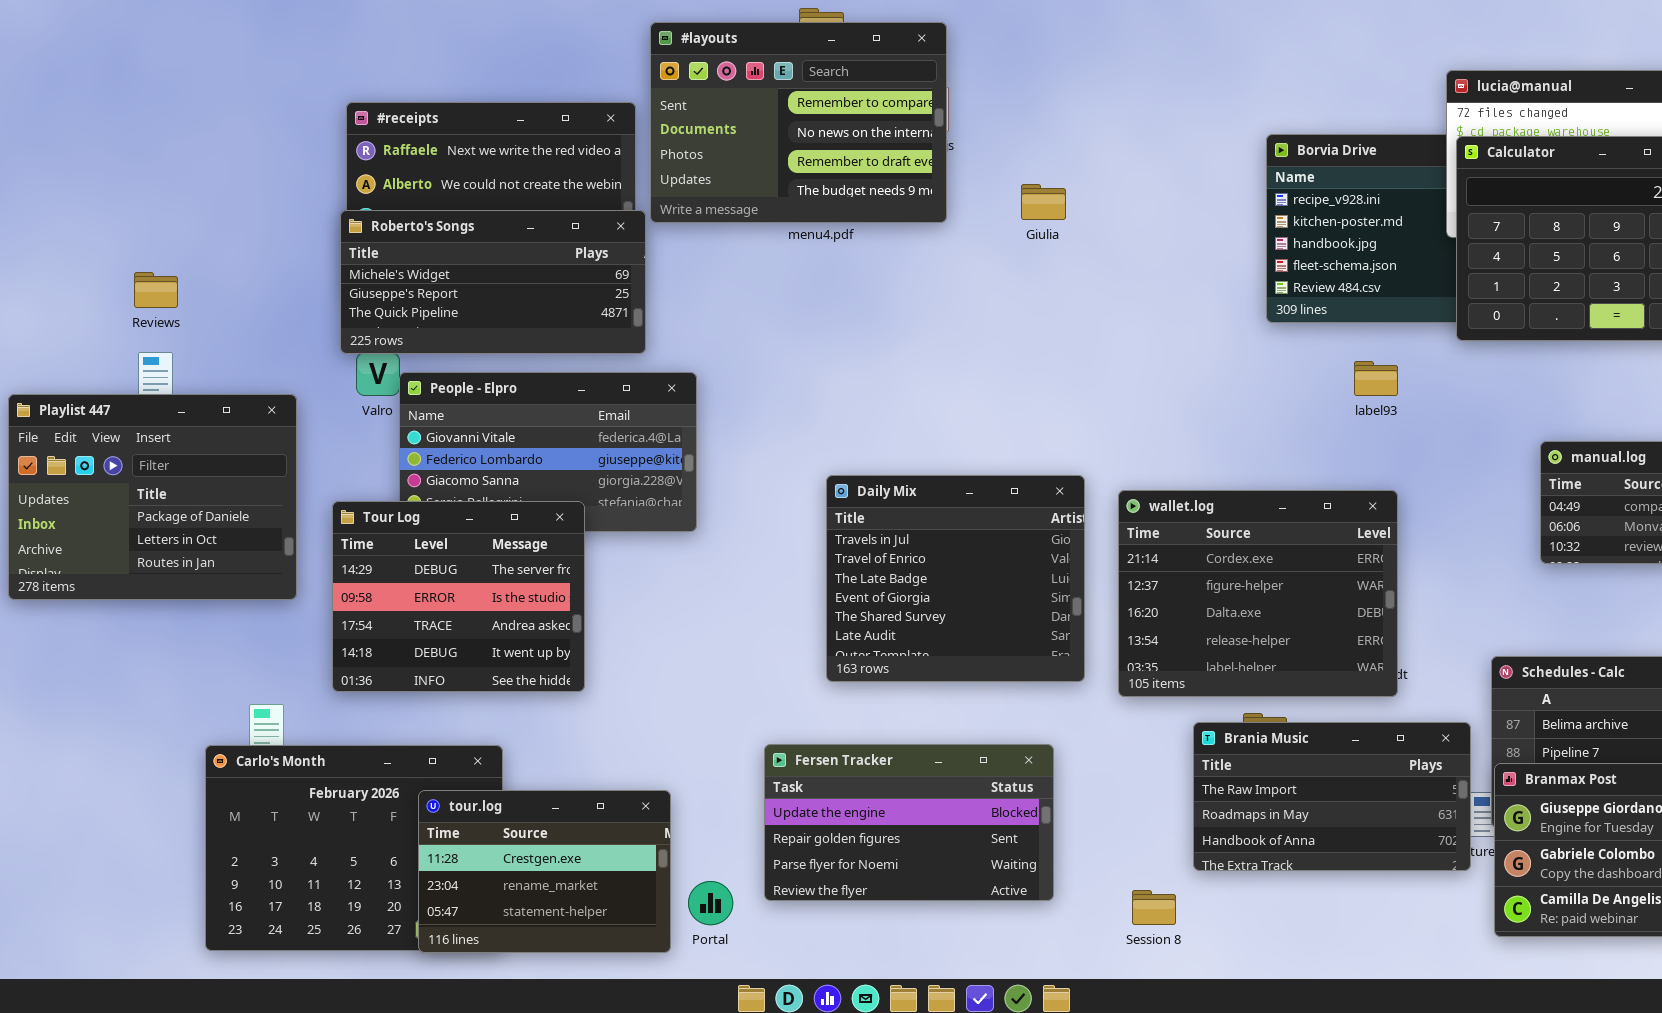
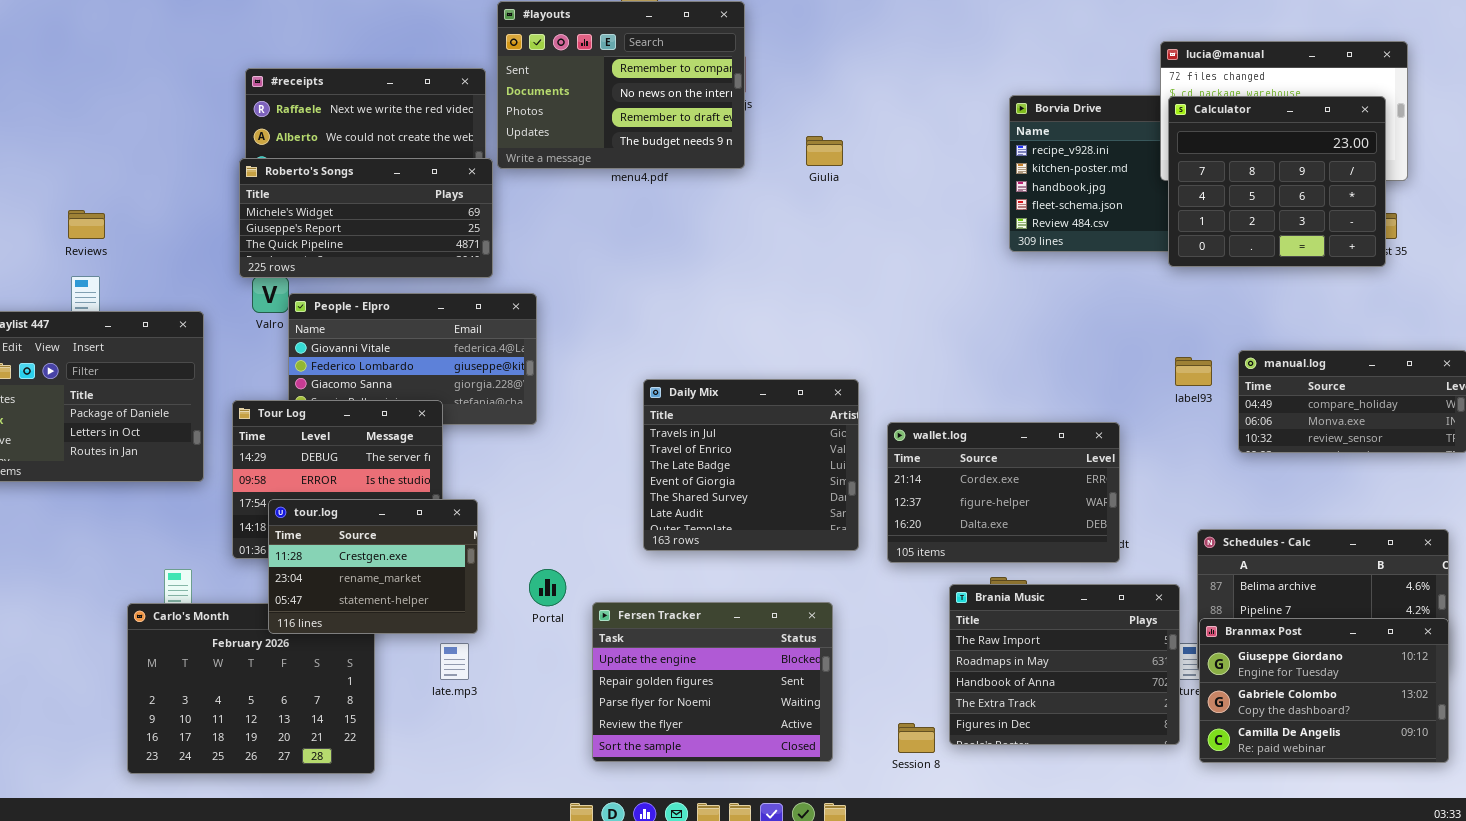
label93: [1354,361,1398,396] -> [1175,357,1212,386], moved
wallet.log: [1118,490,1398,697] -> [887,422,1120,563], resized
Brania Music: [1193,722,1471,871] -> [949,584,1180,745], resized
Fersen Tracker: [764,744,1054,901] -> [592,602,833,762], resized
tour.log: [418,790,671,953] -> [268,499,478,634], moved
Portal: [688,881,733,925] -> [529,569,566,606], moved

